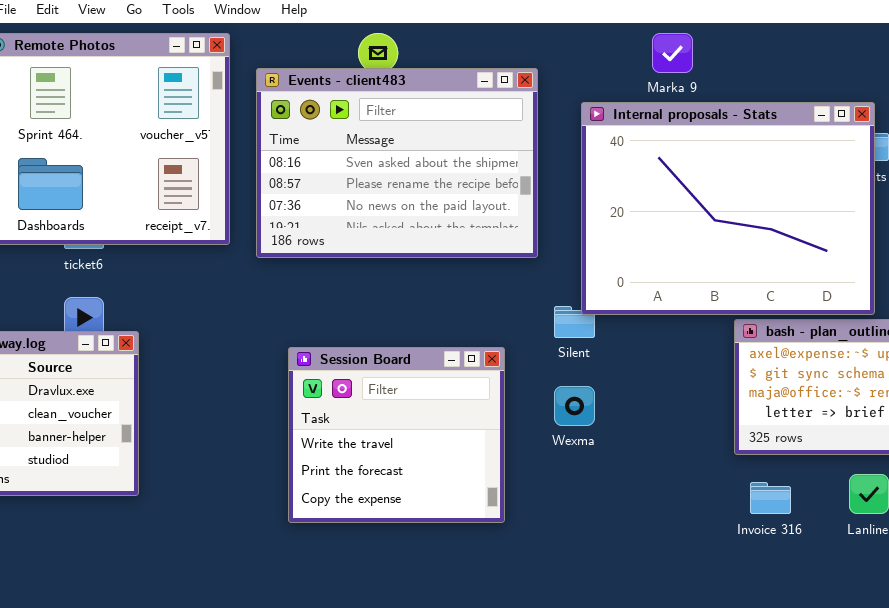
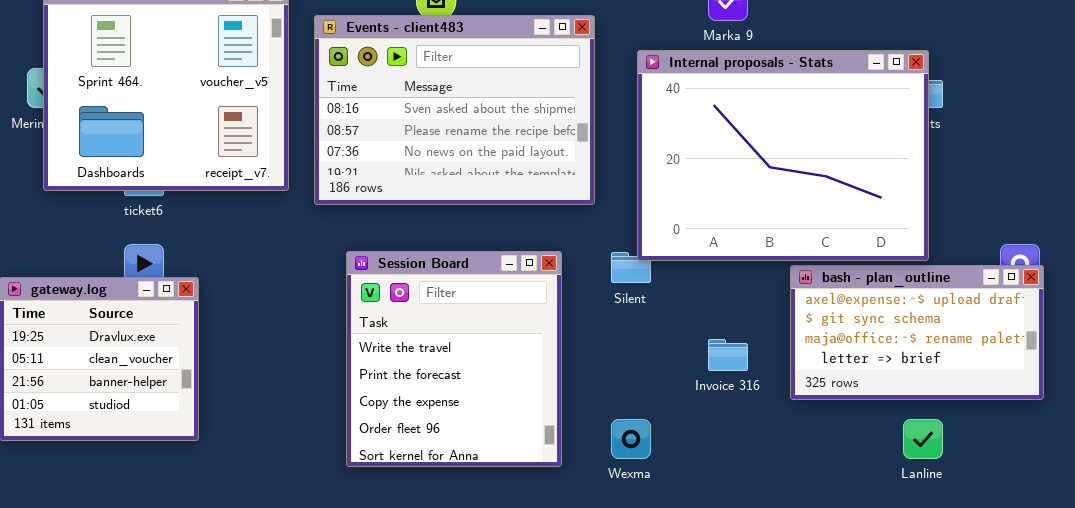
Session Board: [288,347,505,523] -> [346,251,562,467], resized
Wexma: [554,386,595,426] -> [611,419,651,459], moved
Invoice 316: [750,482,791,514] -> [708,339,748,371], moved

